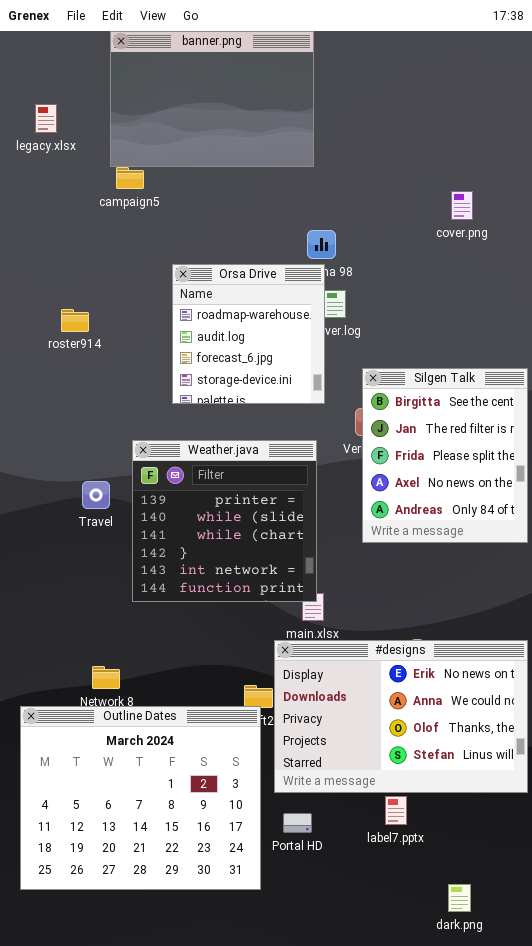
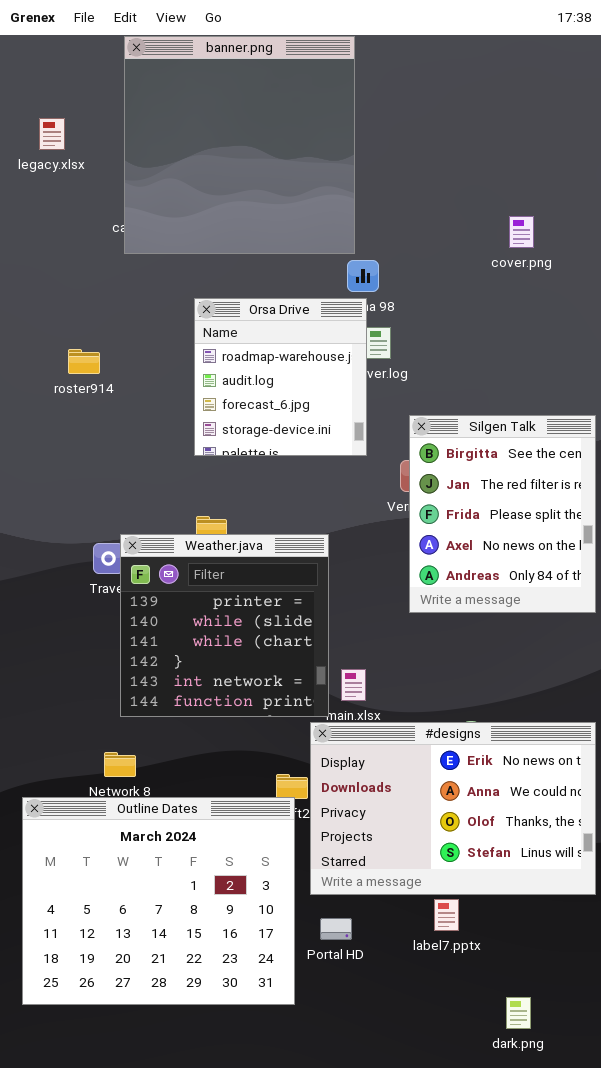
banner.png: [110,31,314,167] -> [124,36,355,254], resized
Weather.java: [132,440,317,602] -> [120,534,329,717], moved

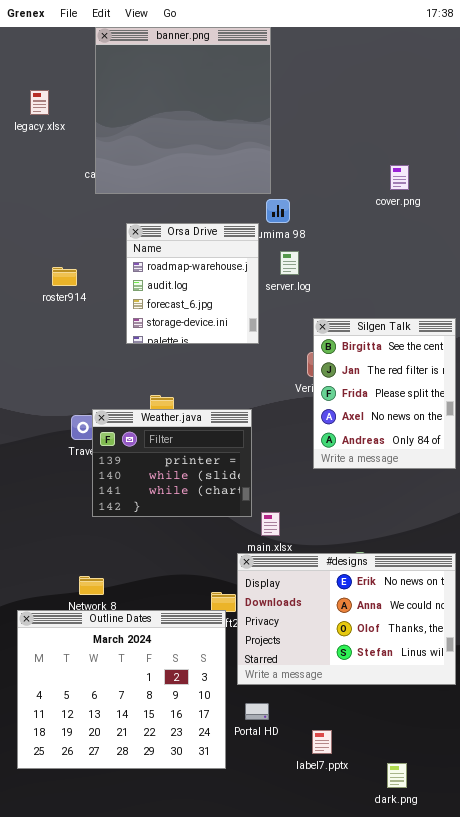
Orsa Drive: [194,298,367,456] -> [126,223,259,344], moved
Weather.java: [120,534,329,717] -> [92,409,252,517], resized
label7.pptx: [434,899,459,931] -> [312,730,332,754], moved

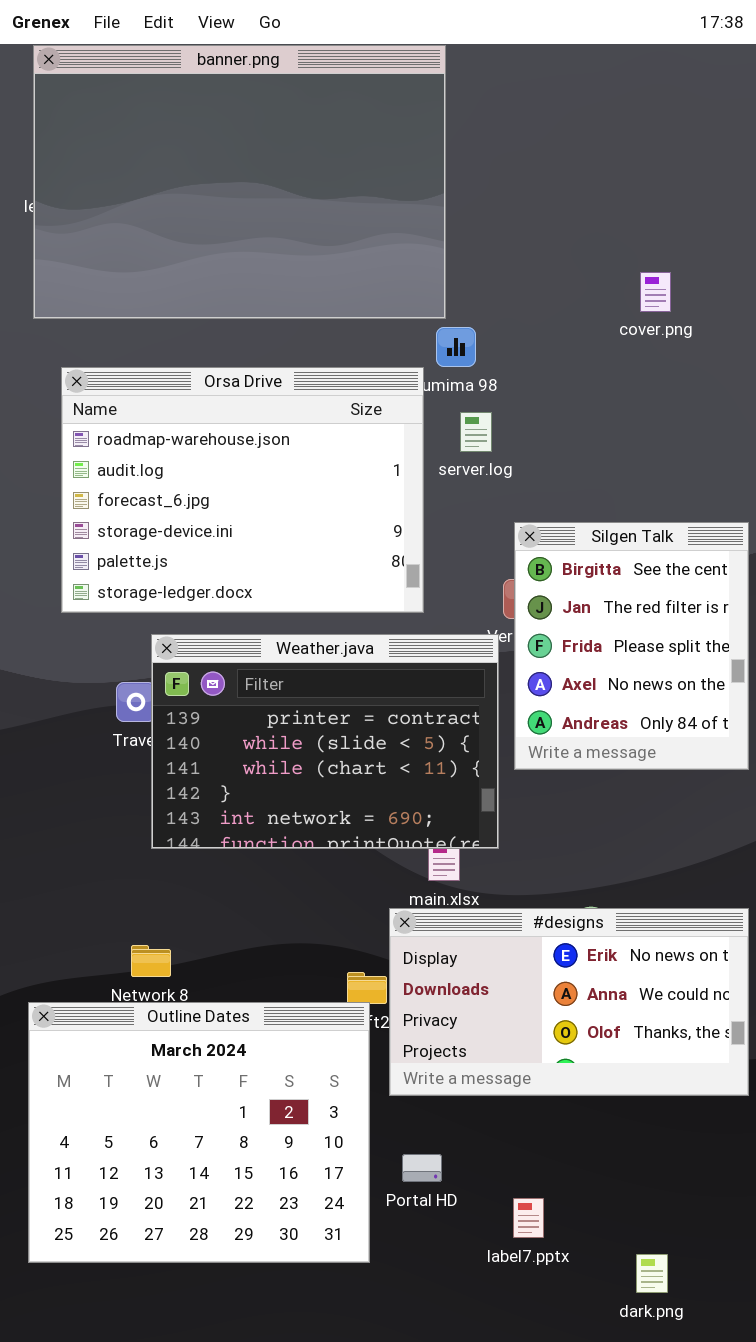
banner.png: [95,27,271,194] -> [33,45,446,319], resized
Orsa Drive: [126,223,259,344] -> [61,367,424,613], resized
Weather.java: [92,409,252,517] -> [151,634,499,849], resized
#designs: [237,553,456,685] -> [389,908,749,1096], resized

